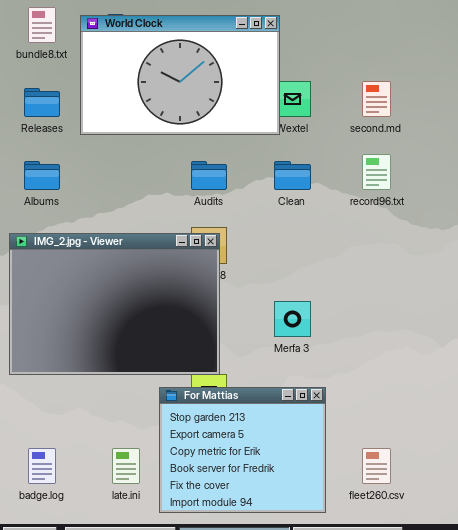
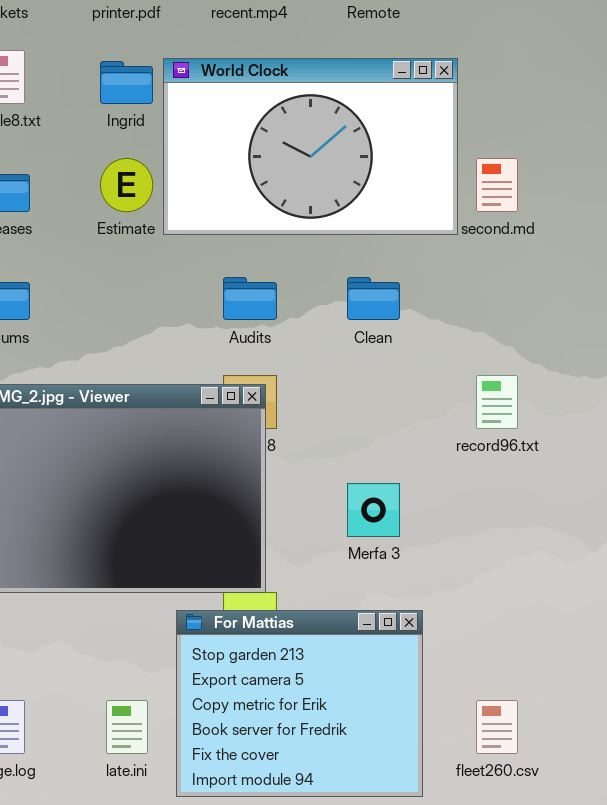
World Clock: [80,15,280,135] -> [163,58,458,235], moved
record96.txt: [362,154,391,190] -> [476,375,518,429], moved

